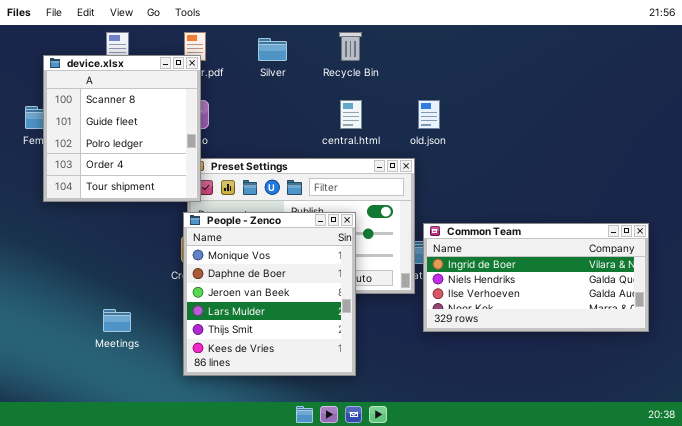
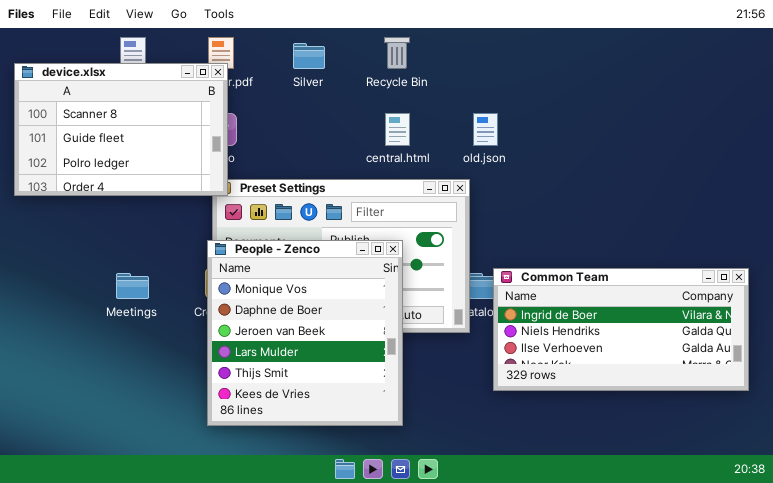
device.xlsx: [43,55,201,202] -> [14,63,228,196], resized
Common Team: [423,223,649,332] -> [493,268,749,391], moved
Meetings: [103,309,131,332] -> [116,273,149,299], moved

